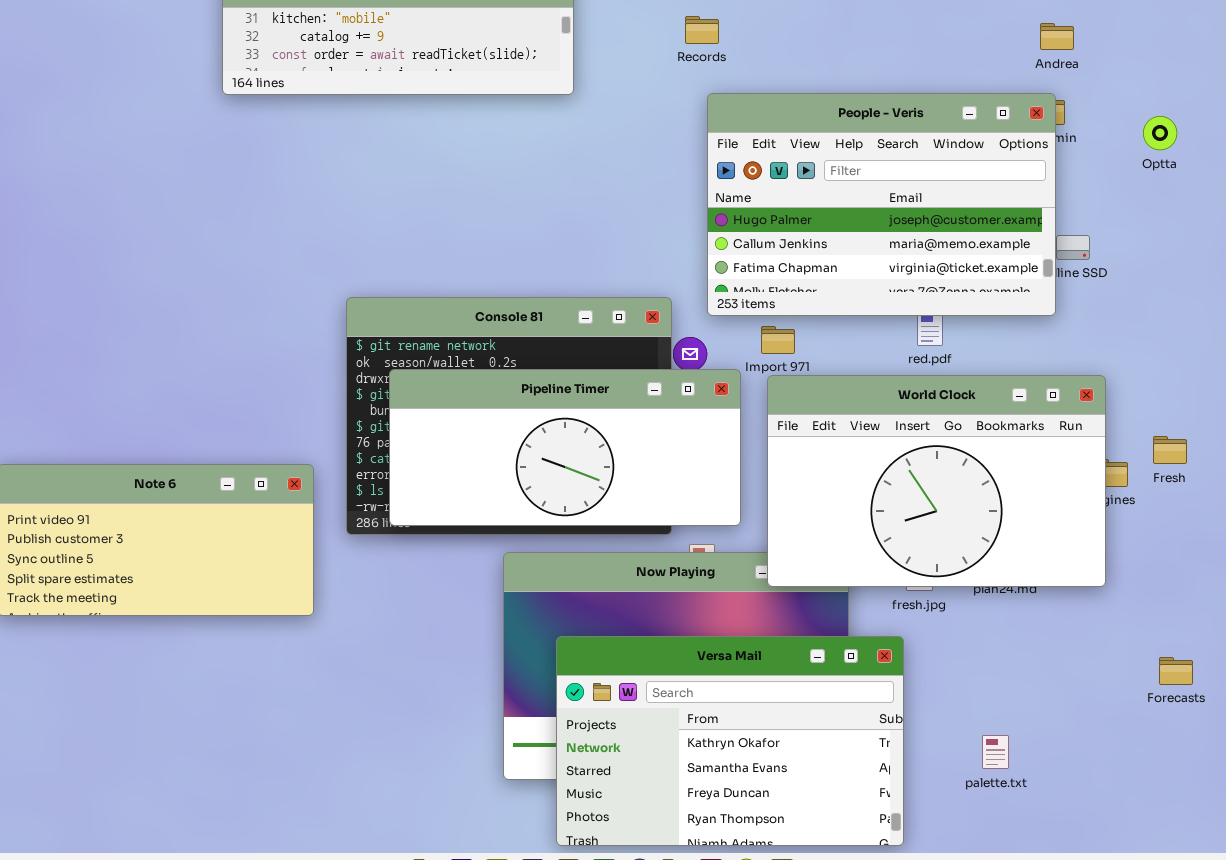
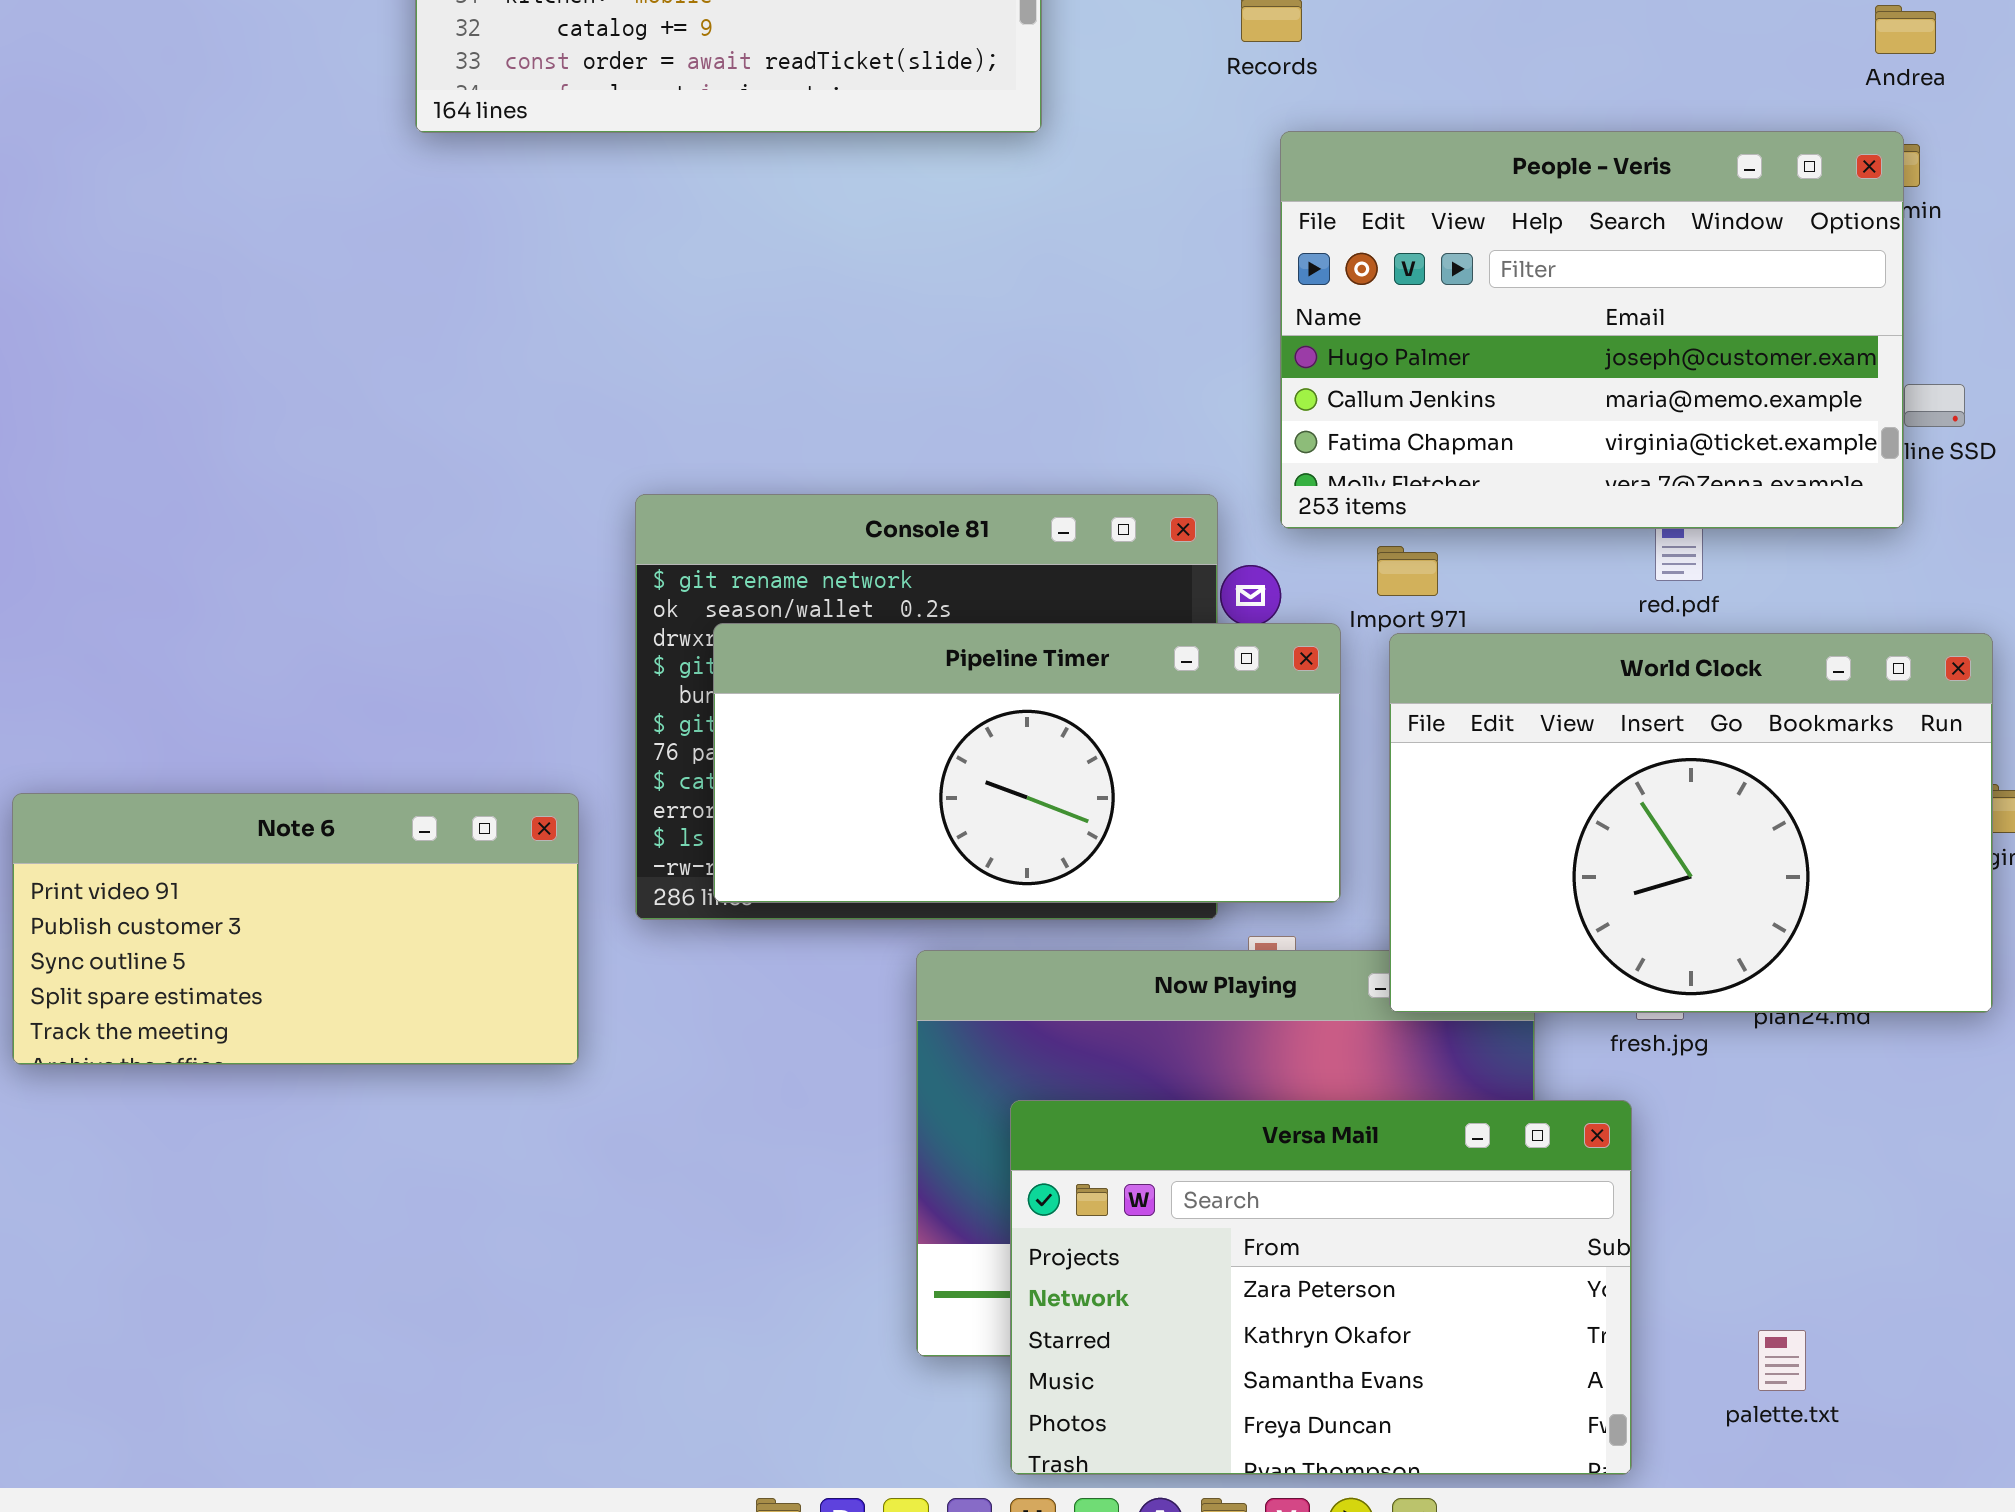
Versa Mail: [556,636,904,846] -> [1010,1100,1632,1475], scrolled up 1 row
palette.txt: [982,735,1009,769] -> [1758,1330,1806,1391], moved

